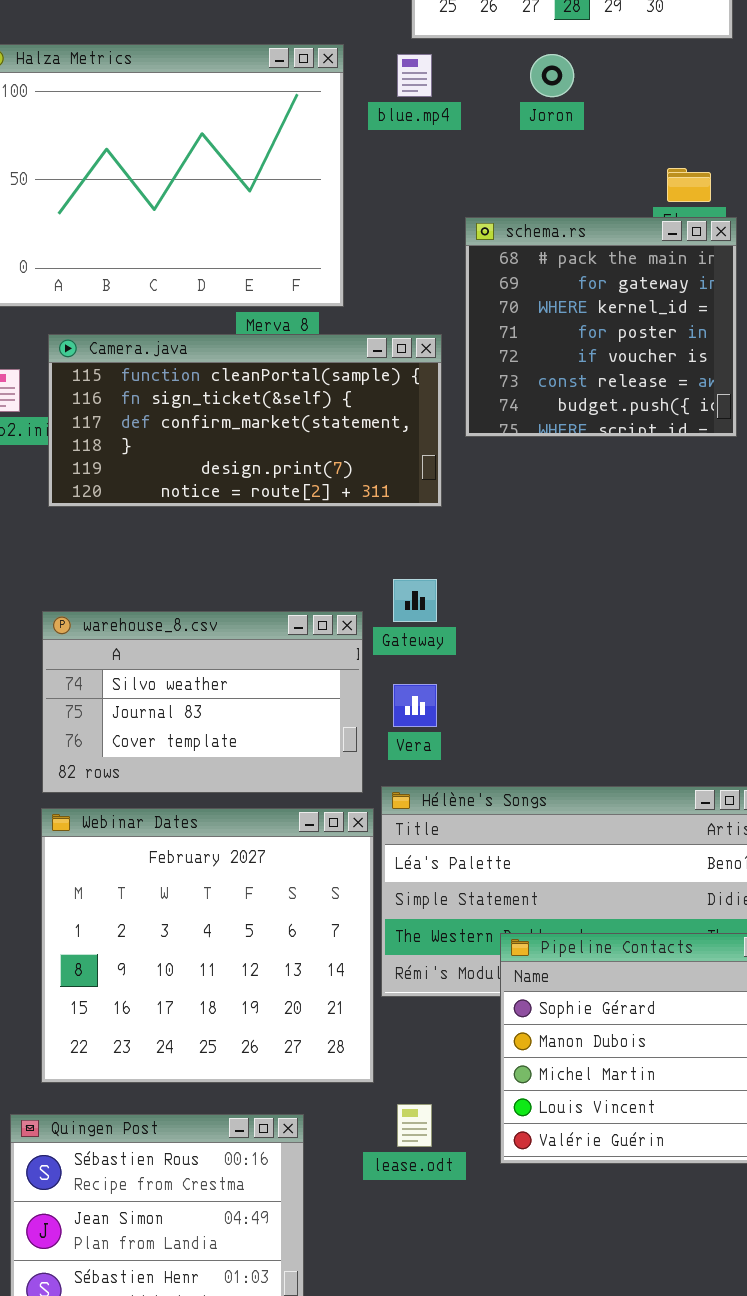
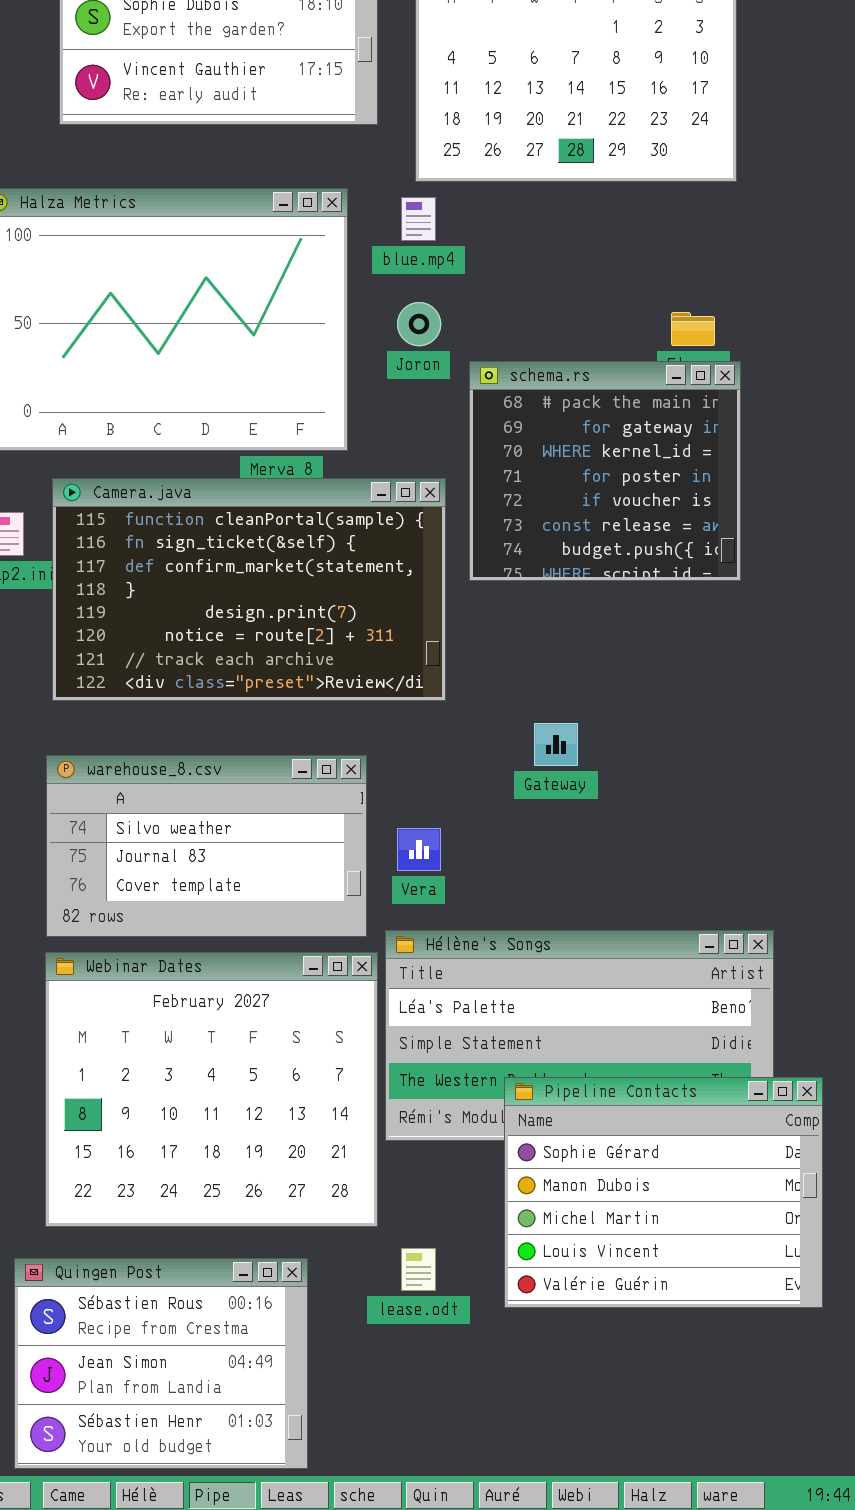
Joron: [530,54,574,97] -> [397,302,441,346], moved
Camera.java: [48,334,442,507] -> [52,478,446,701], resized
Gateway: [393,579,437,622] -> [534,723,578,766], moved

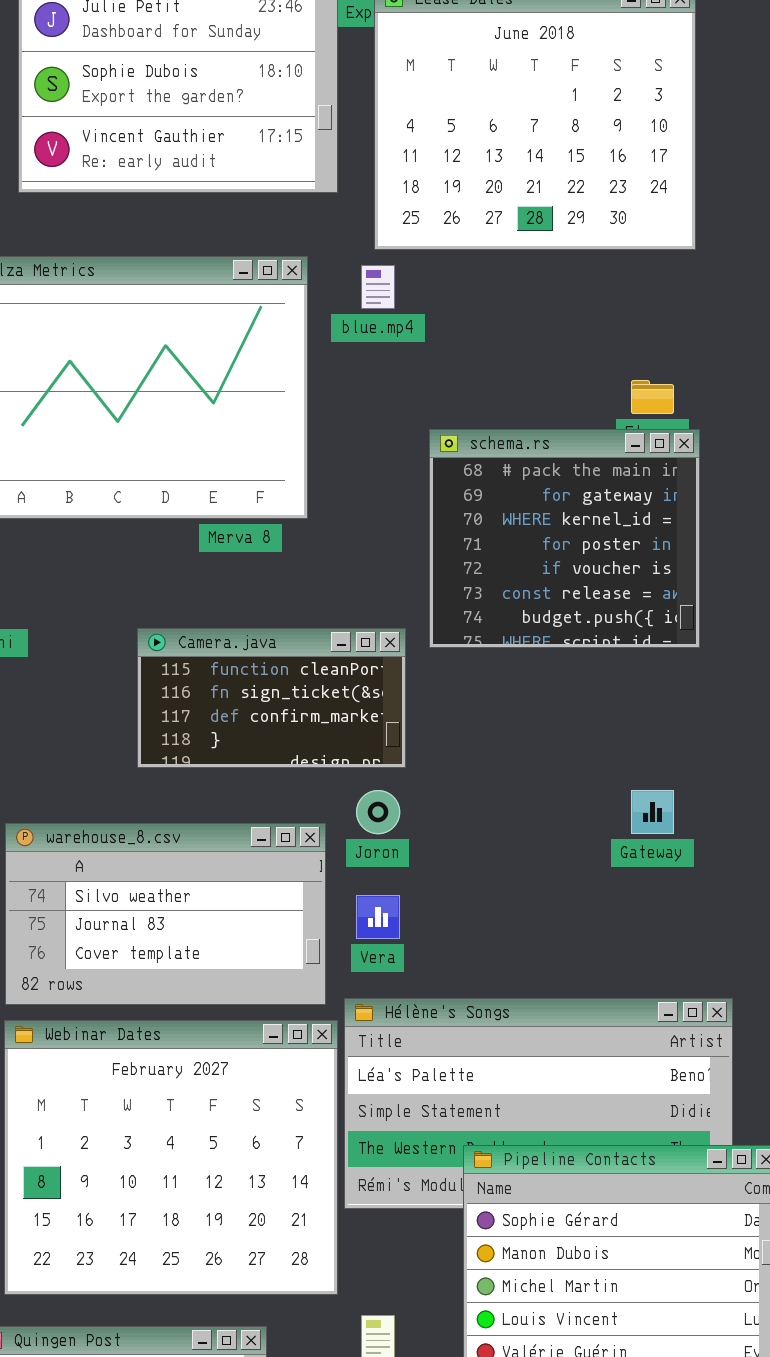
Joron: [397,302,441,346] -> [356,790,400,834], moved
Camera.java: [52,478,446,701] -> [137,628,406,768], resized
Gateway: [534,723,578,766] -> [631,790,674,834], moved

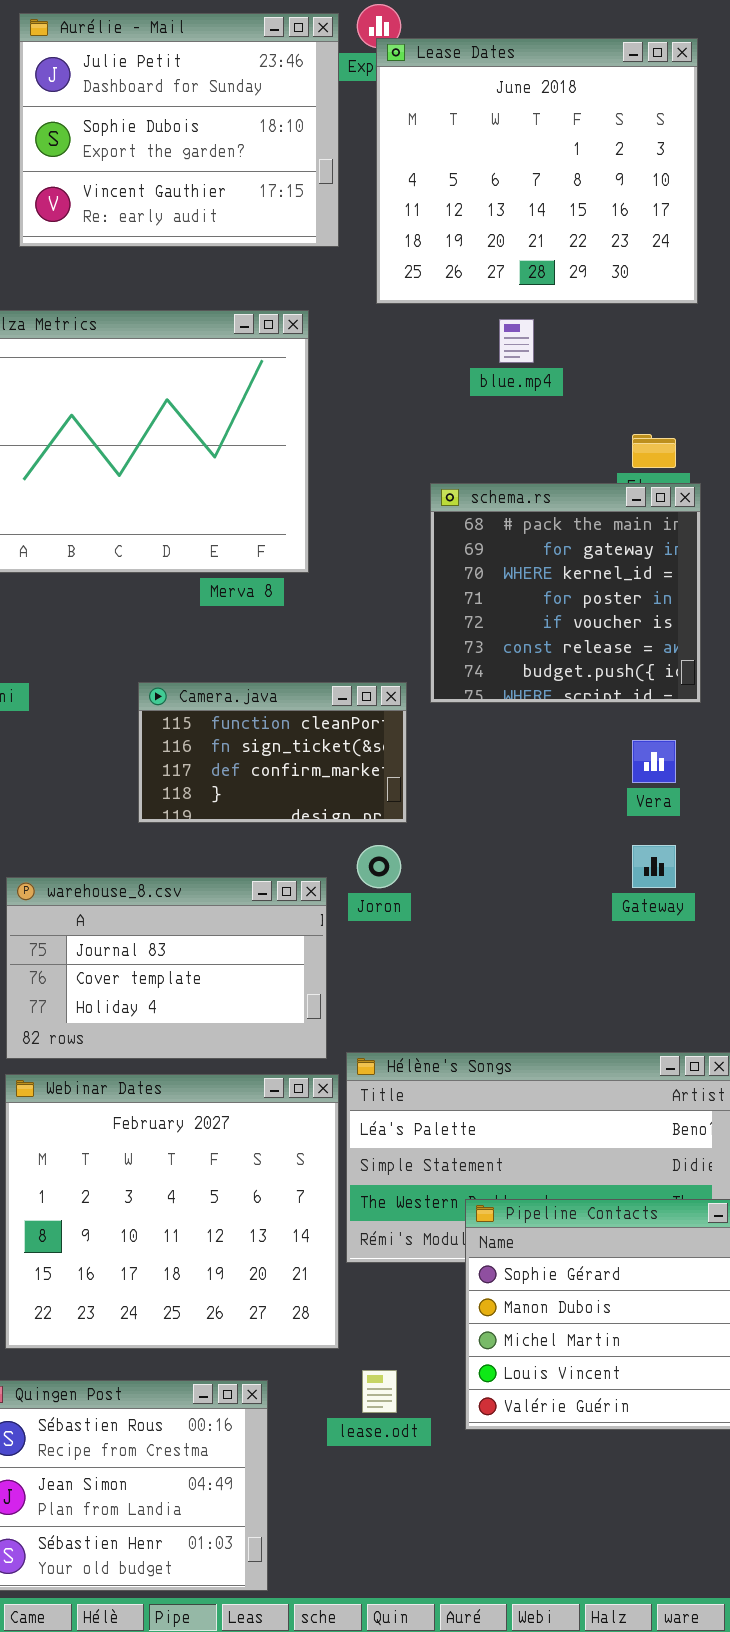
blue.mp4: [361,265,395,309] -> [499,319,534,363], moved
warehouse_8.csv: [5,823,326,1005] -> [6,877,327,1059], scrolled down 1 row
Vera: [356,895,400,939] -> [632,740,676,783], moved

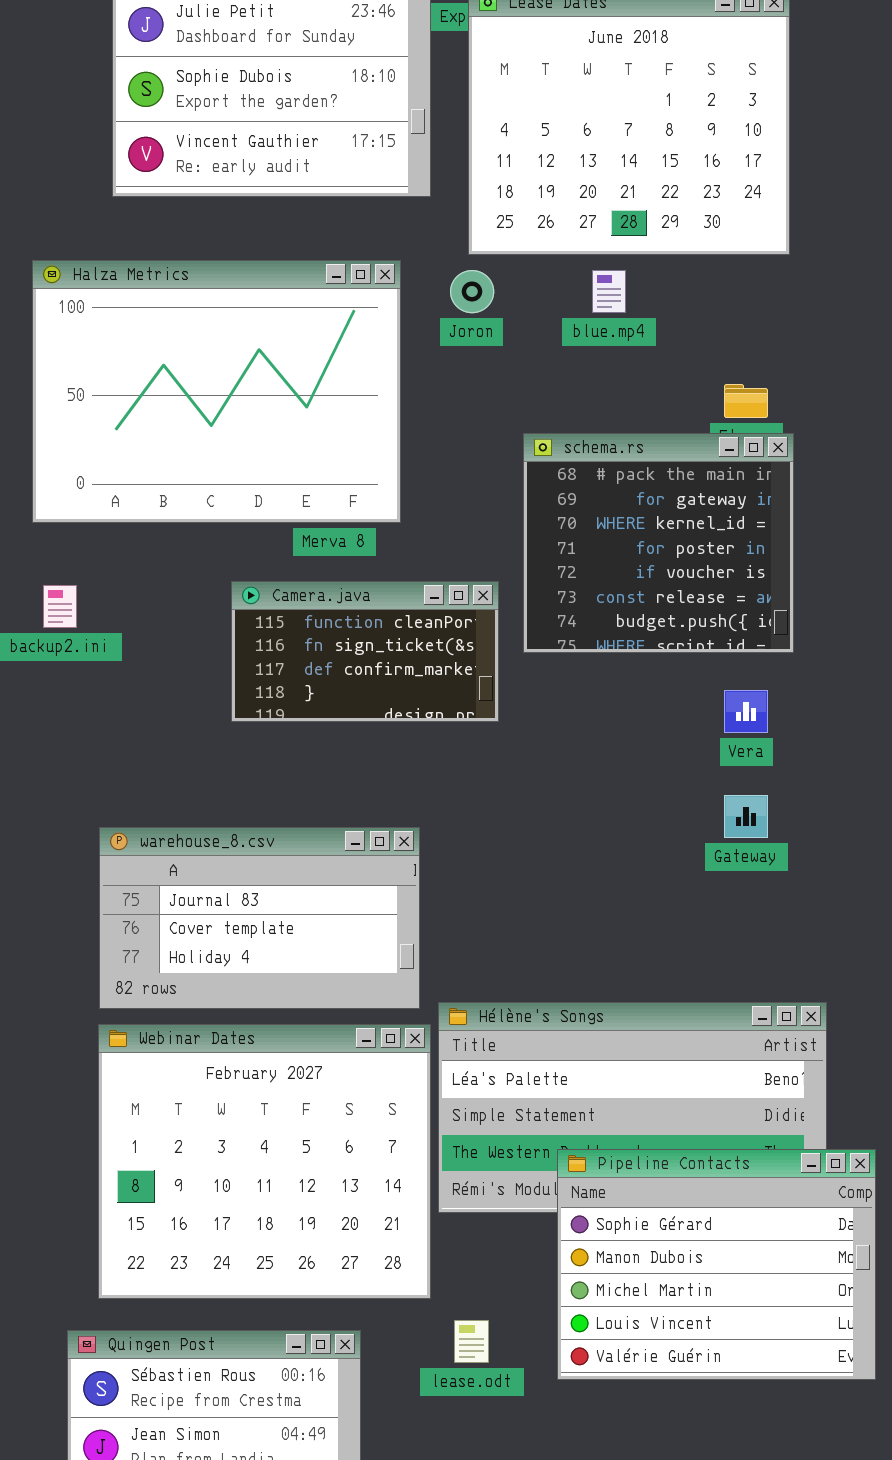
Camera.java: [138,682,407,823] -> [231,581,499,722], moved
Joron: [357,845,401,888] -> [450,270,494,313], moved

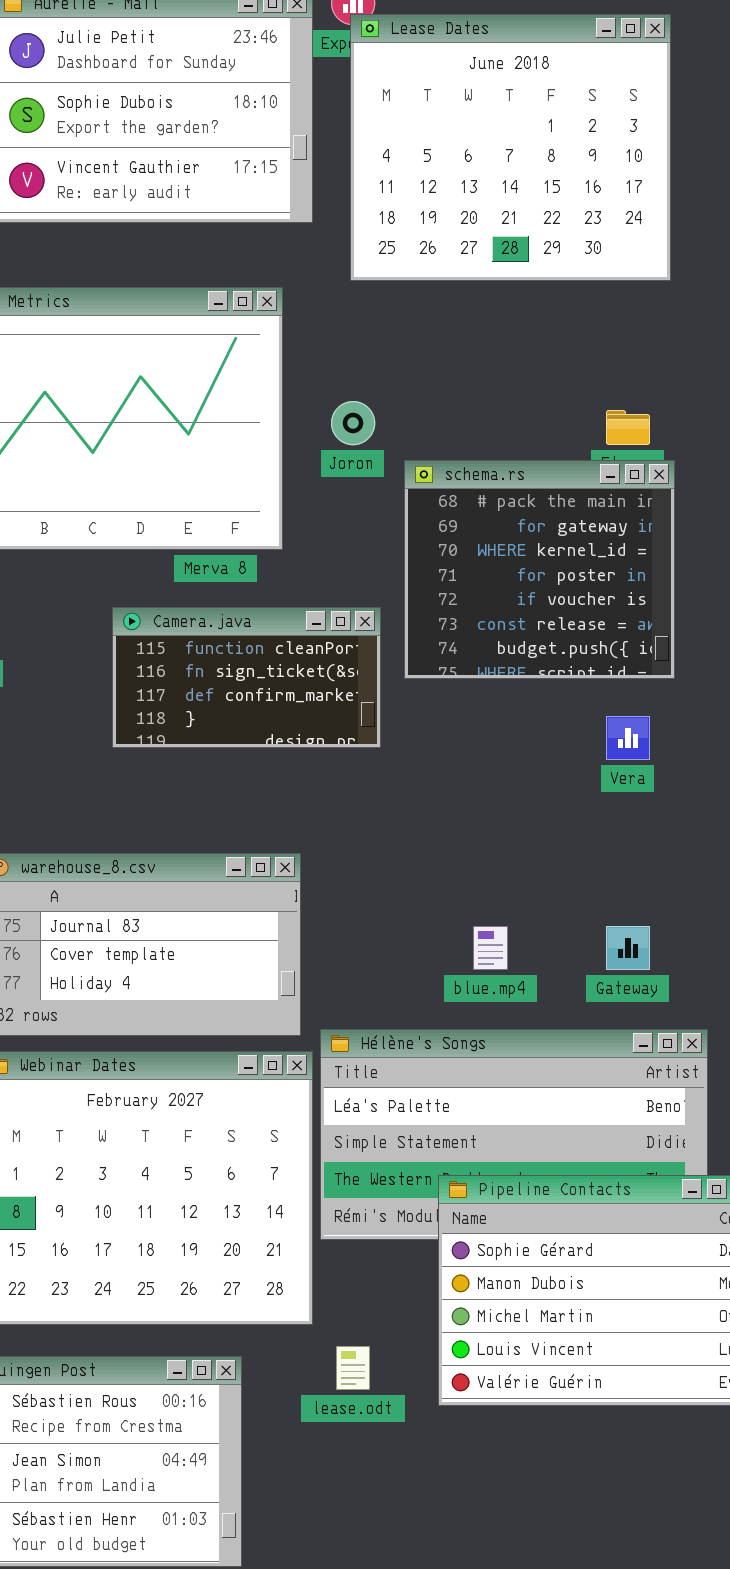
Joron: [450,270,494,313] -> [331,401,375,445], moved
blue.mp4: [592,270,626,313] -> [473,926,508,970], moved
Gateway: [724,795,768,838] -> [606,926,650,970], moved

